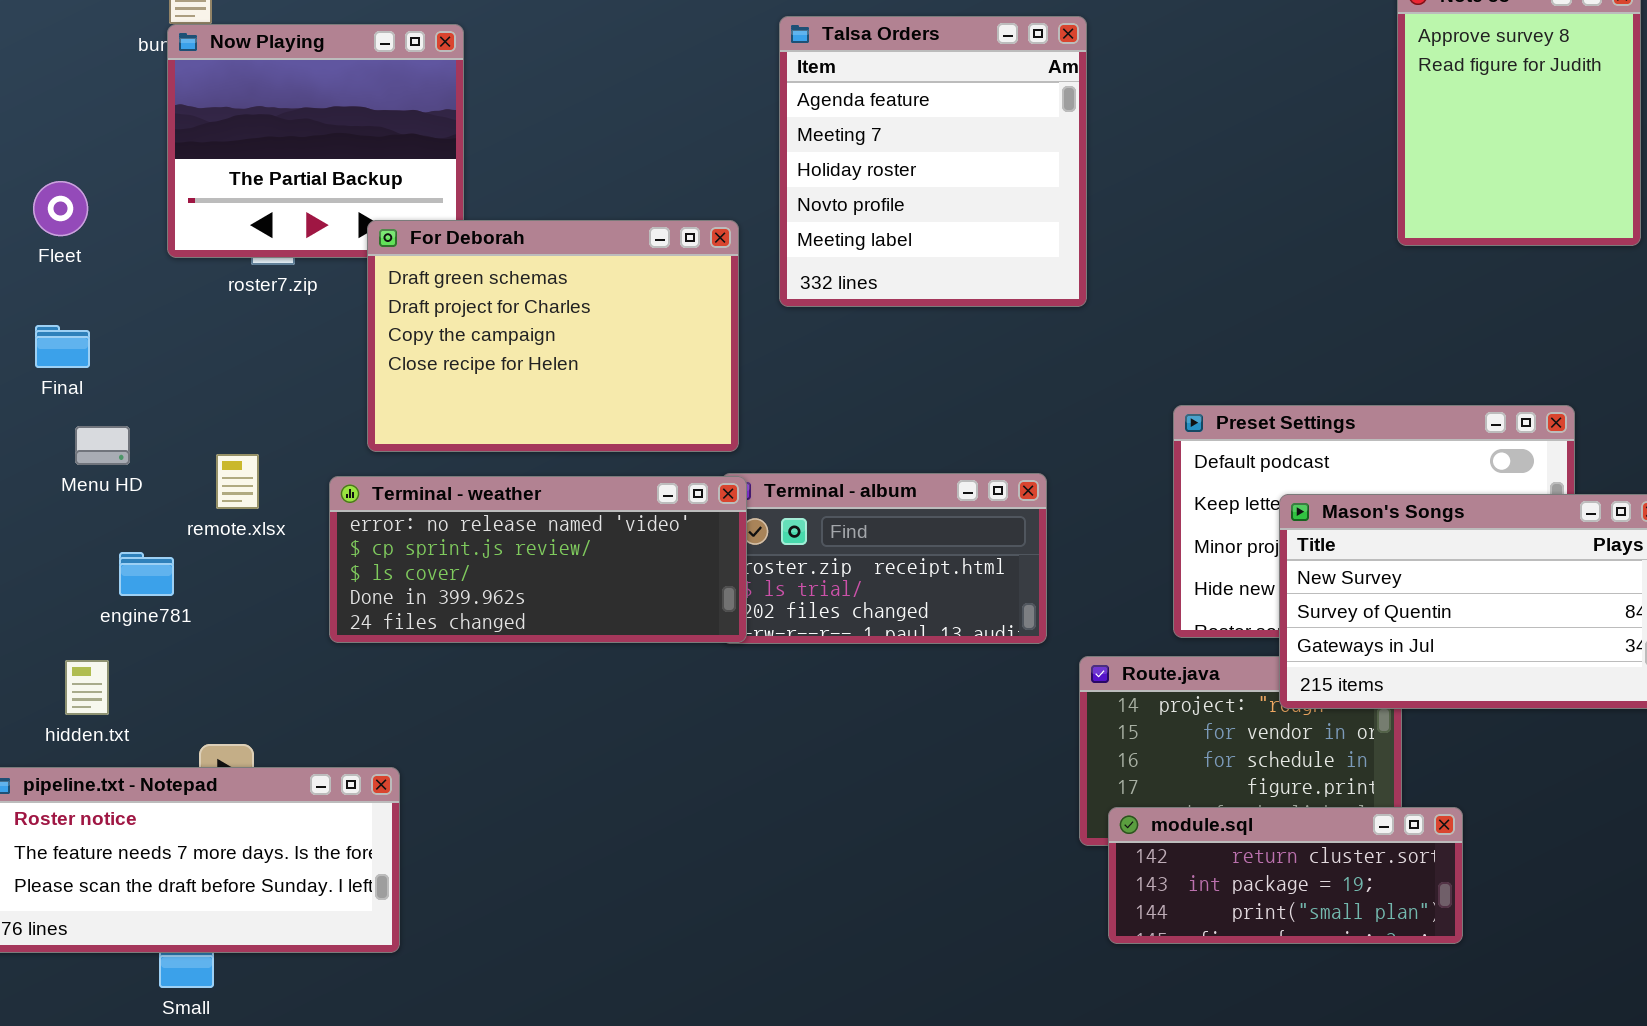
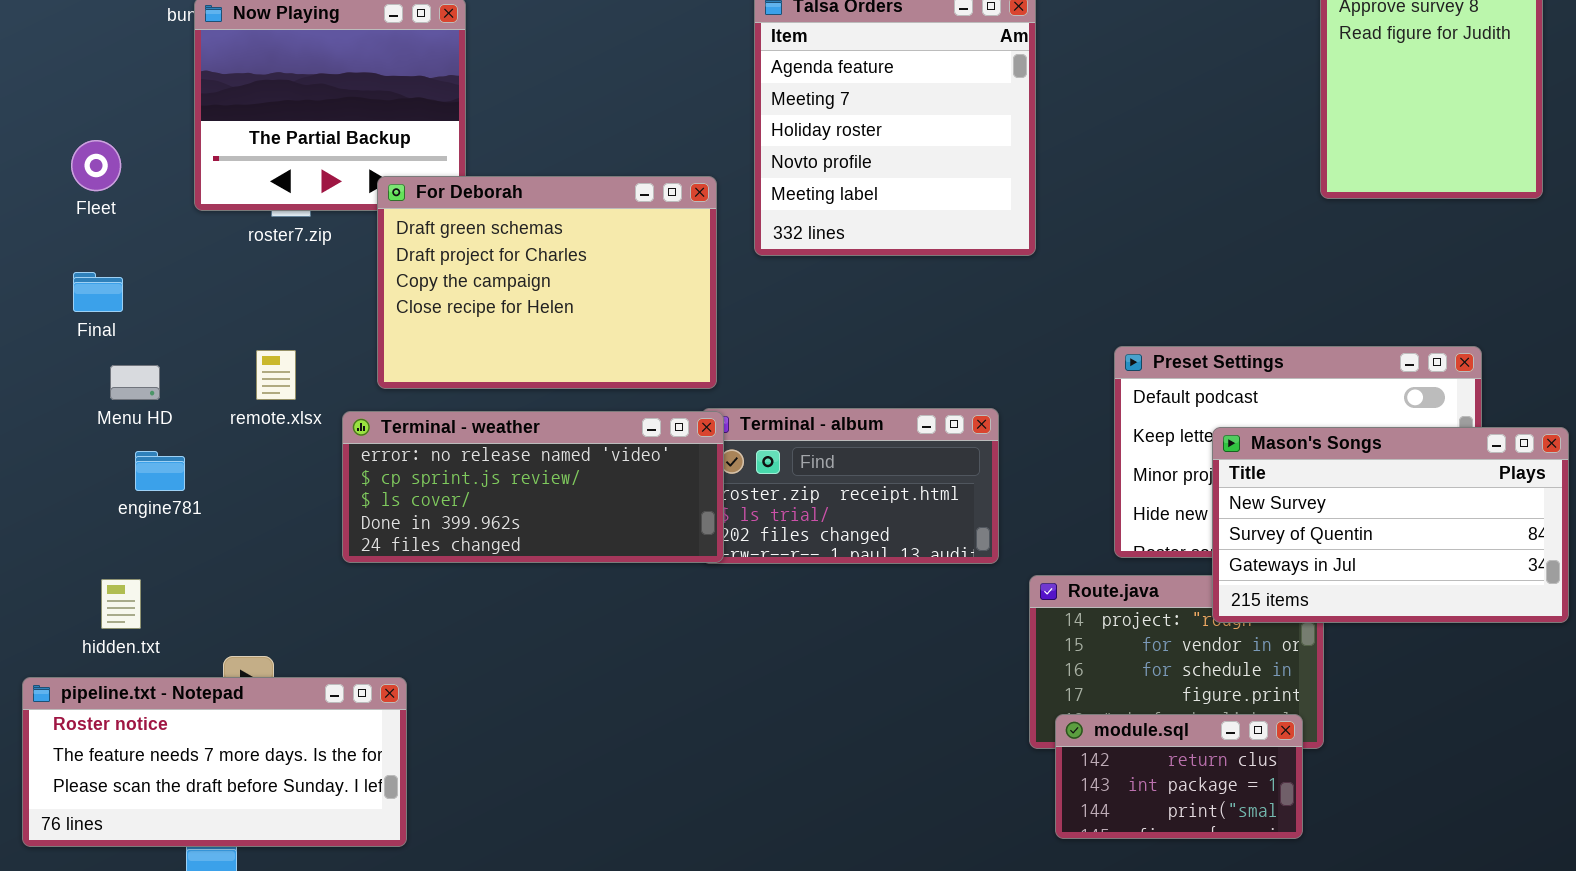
remote.xlsx: [216,454,259,509] -> [256,350,296,400], moved
engine781: [119,552,174,596] -> [135,451,185,491], moved
module.sql: [1108,807,1463,944] -> [1055,714,1303,839], resized

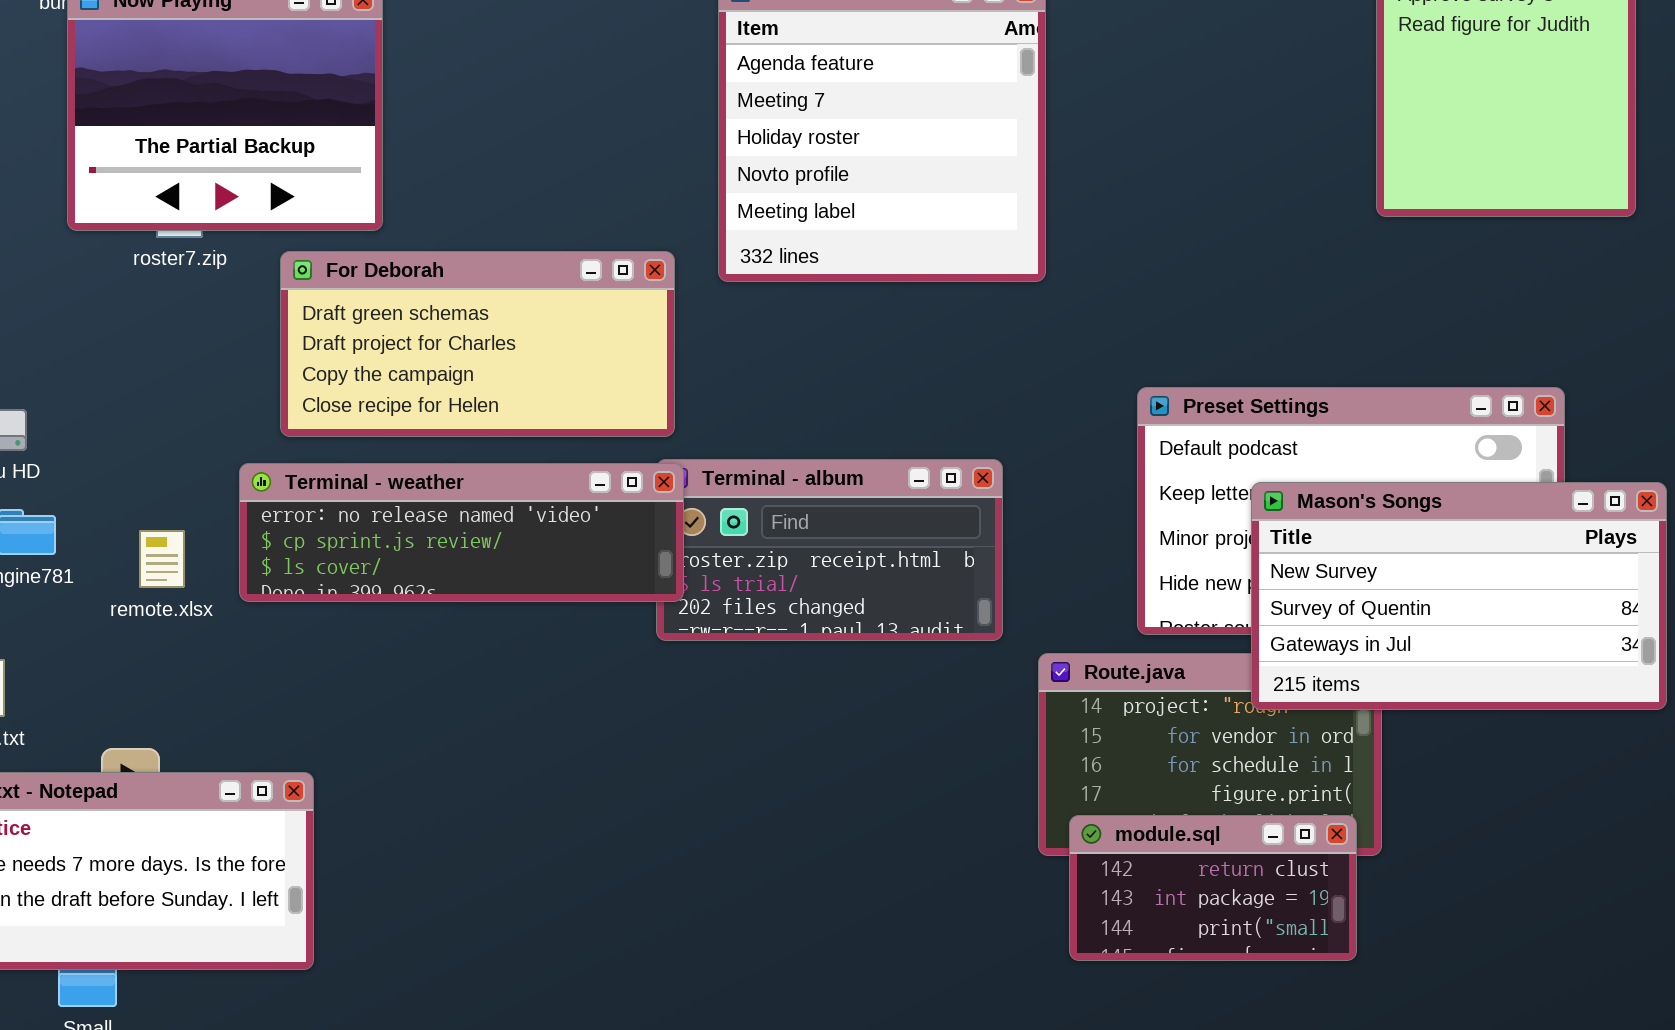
For Deborah: [377,176,717,389] -> [280,251,675,437], resized
remote.xlsx: [256,350,296,400] -> [139,530,185,588], moved
Terminal - weather: [342,411,724,563] -> [239,463,684,602], resized

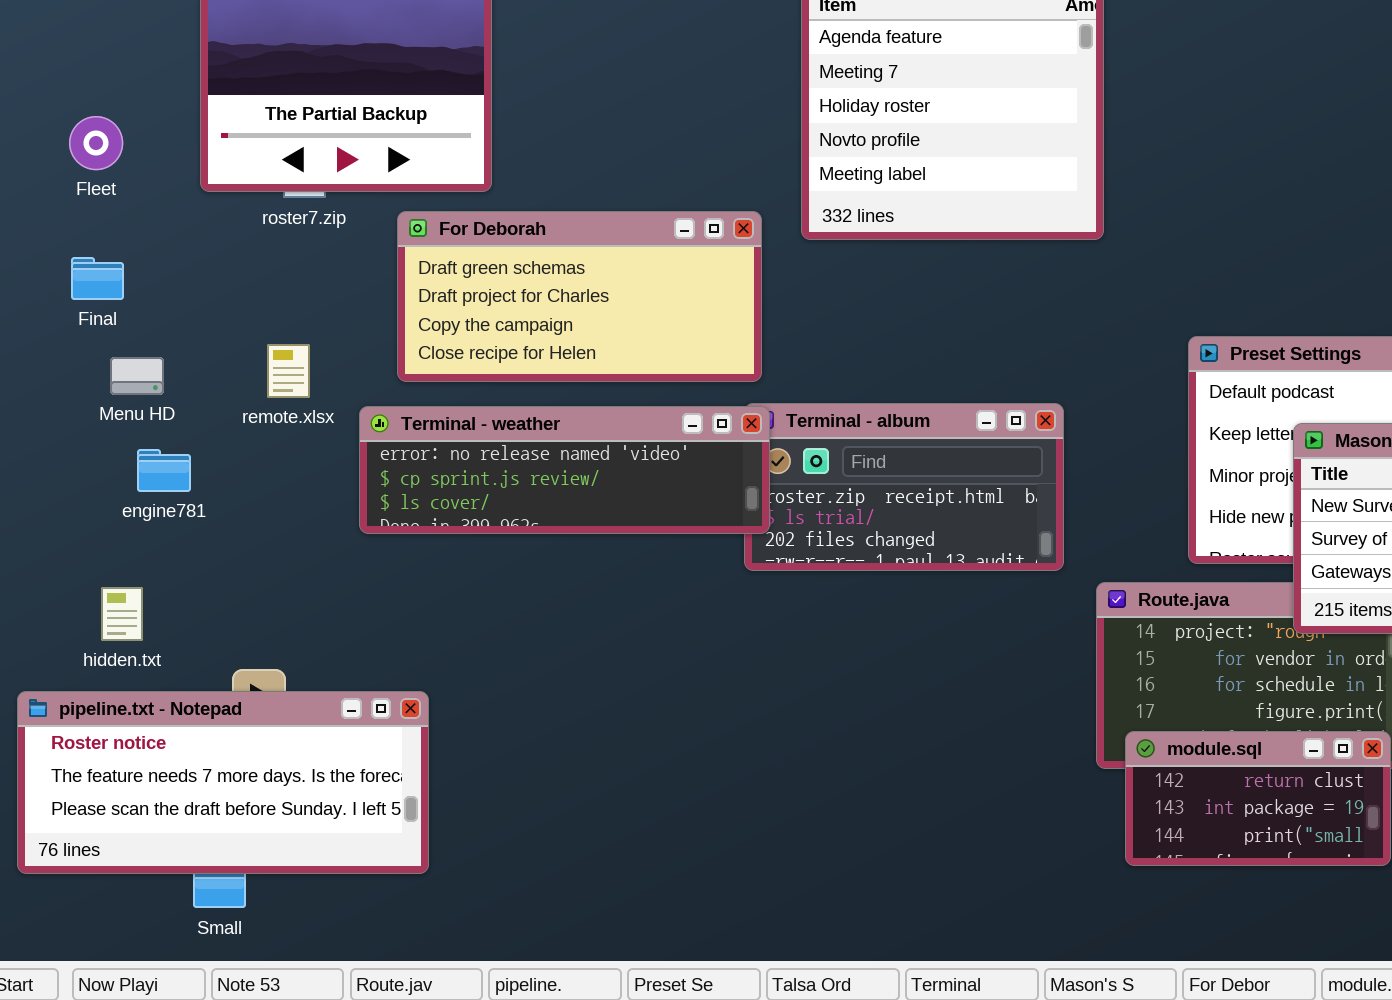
remote.xlsx: [139,530,185,588] -> [267,344,310,398], moved

